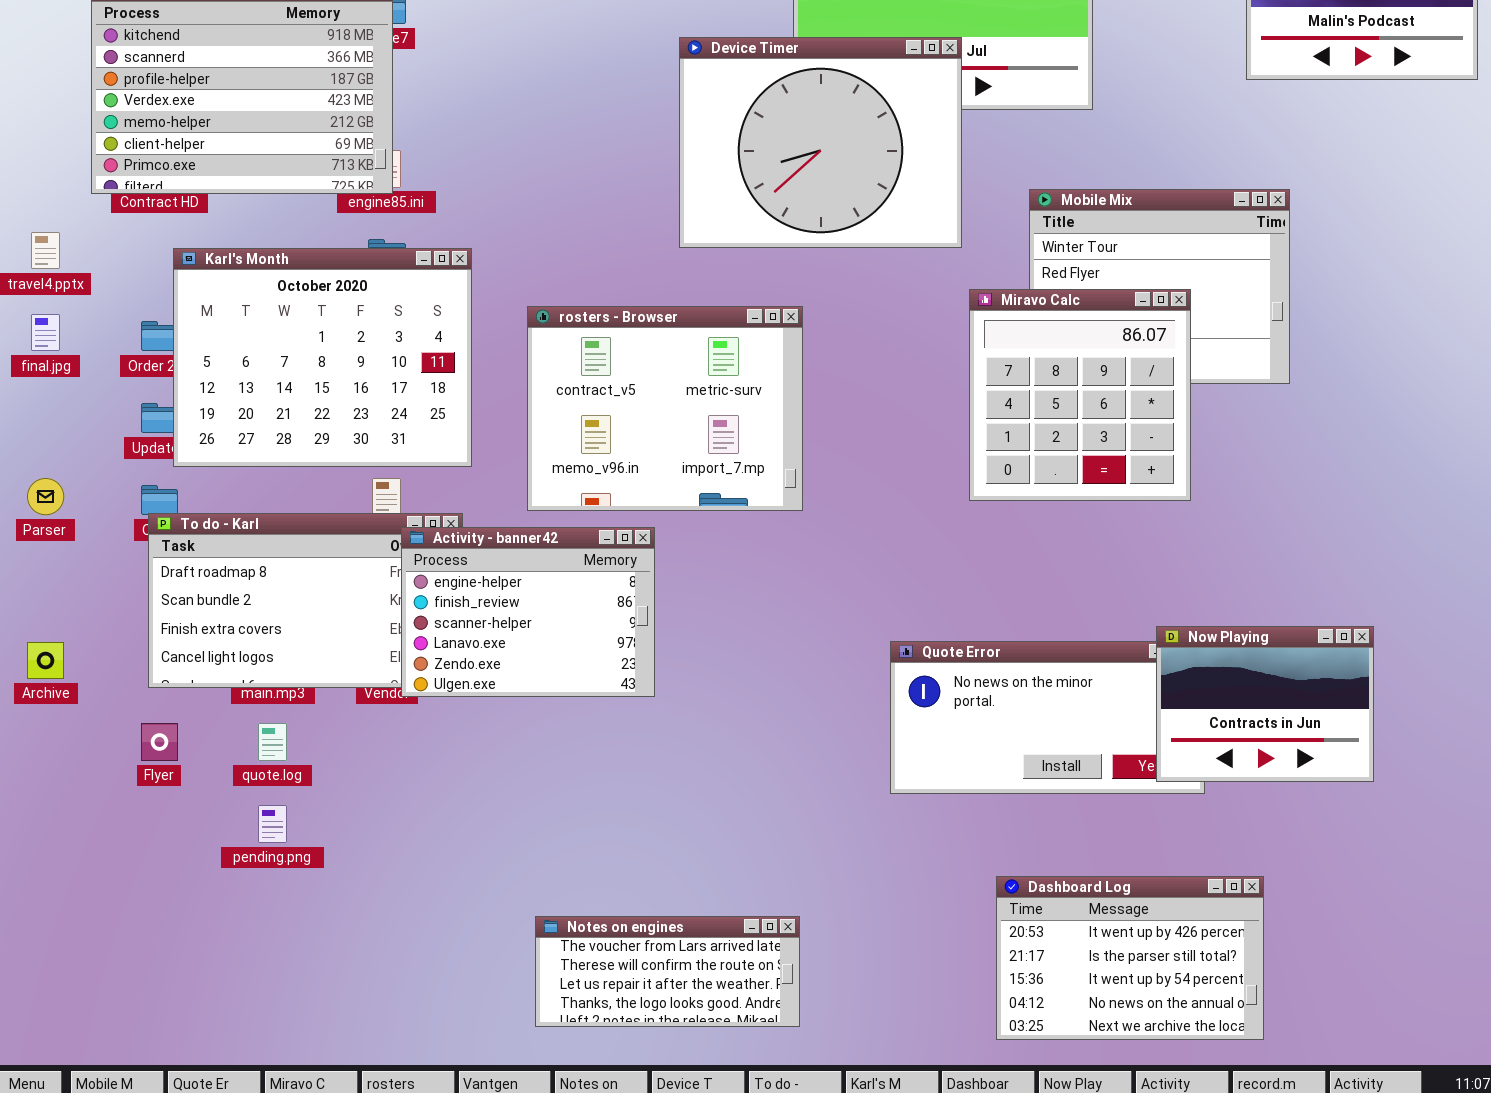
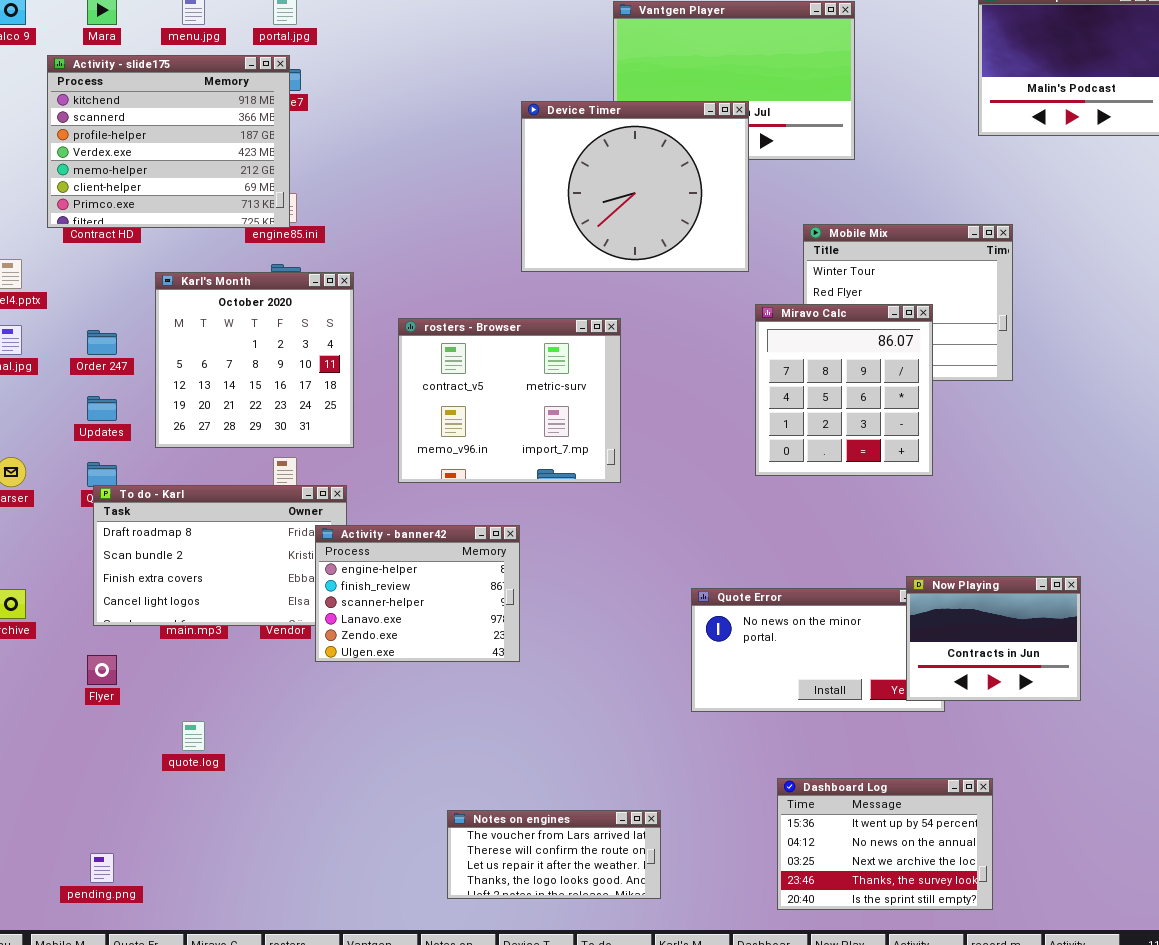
Karl's Month: [173,248,472,467] -> [155,272,354,448], resized
Activity - banner42: [401,527,655,697] -> [315,525,520,662], moved
quote.log: [258,723,287,761] -> [182,721,205,751], moved
pending.png: [258,805,287,843] -> [90,853,114,883], moved
Dashboard Log: [996,876,1264,1040] -> [777,778,993,910], scrolled down 2 rows
Notes on engines: [535,916,800,1027] -> [447,810,661,899], moved

